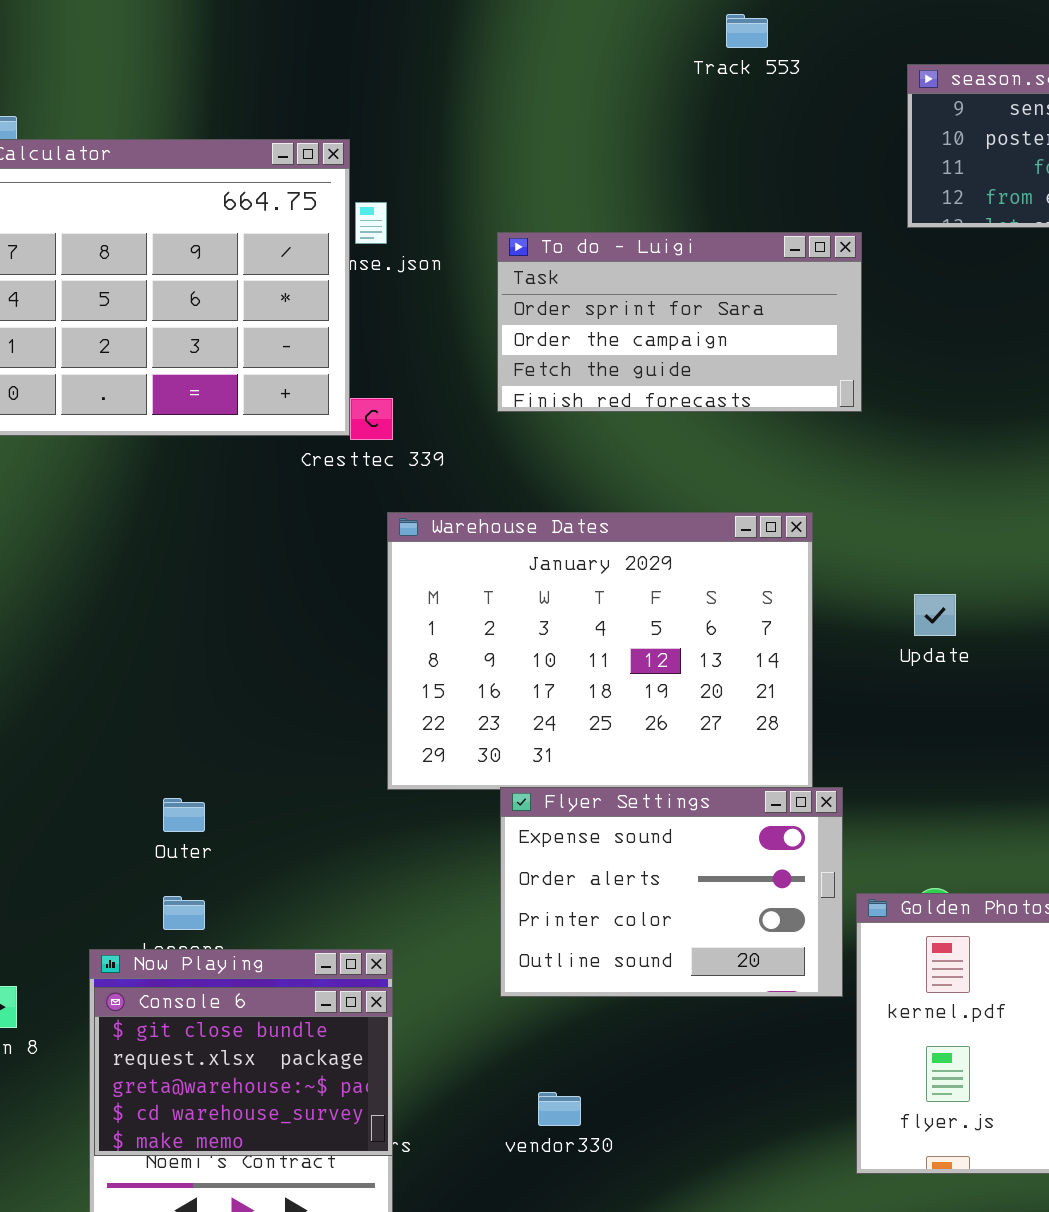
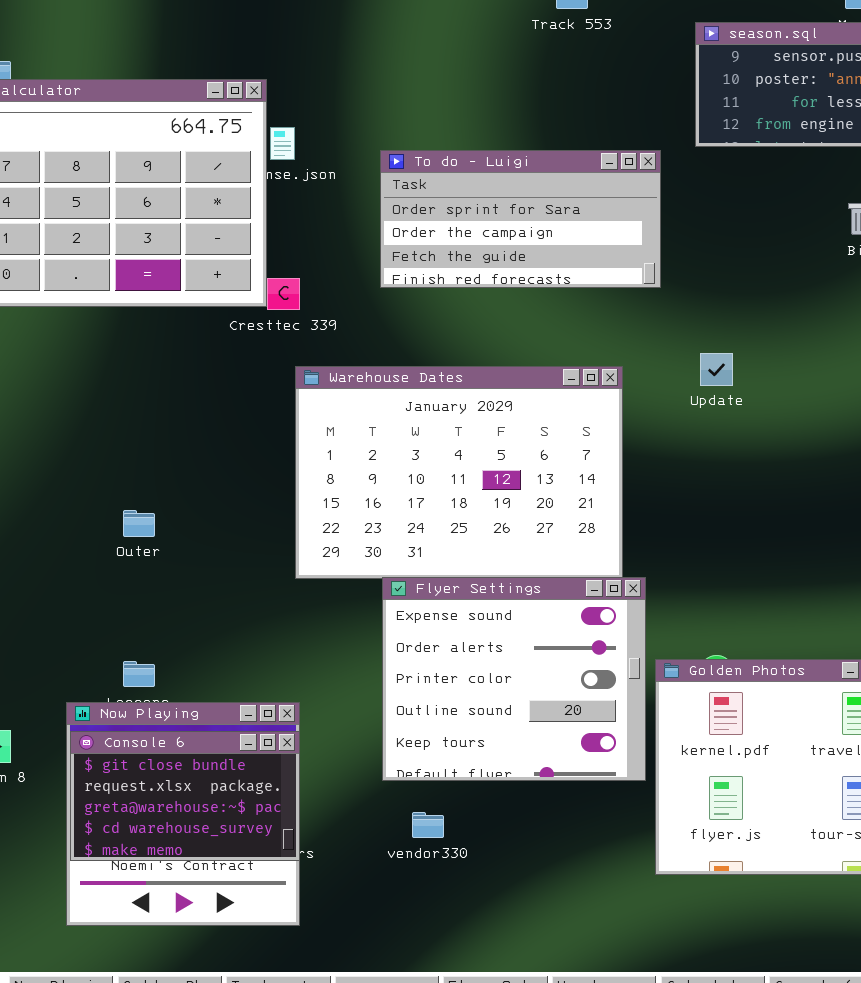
Update: [914,594,956,636] -> [700,353,733,386], moved
Flyer Settings: [500,787,843,997] -> [382,577,646,781], resized
Outer: [163,798,205,832] -> [123,510,155,537], moved

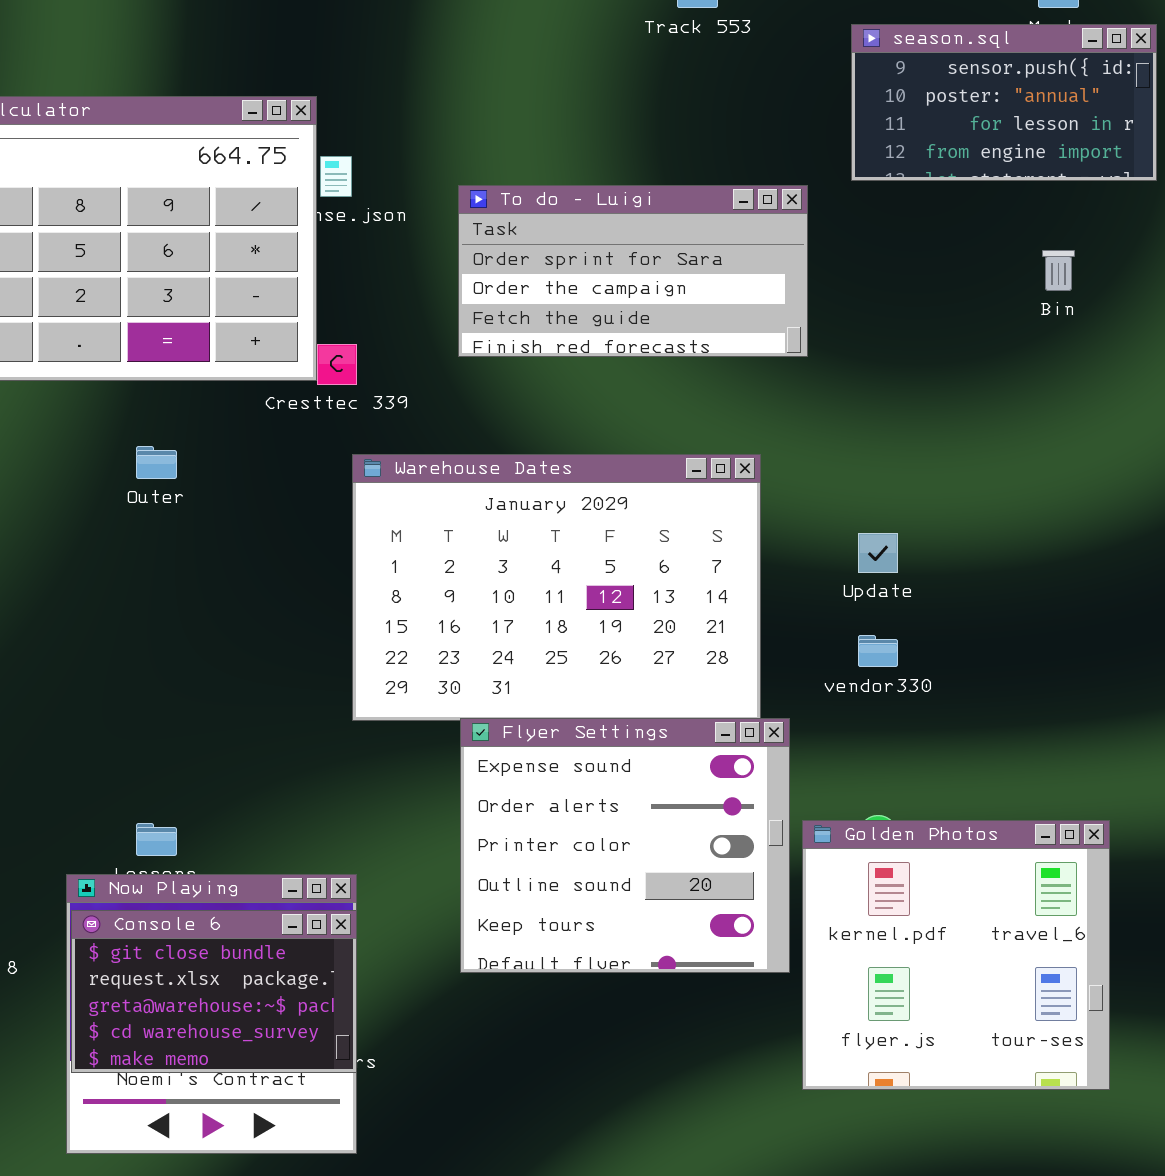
Update: [700,353,733,386] -> [858,533,898,573], moved
Outer: [123,510,155,537] -> [136,446,177,479], moved
vendor330: [412,812,444,838] -> [858,635,898,667], moved

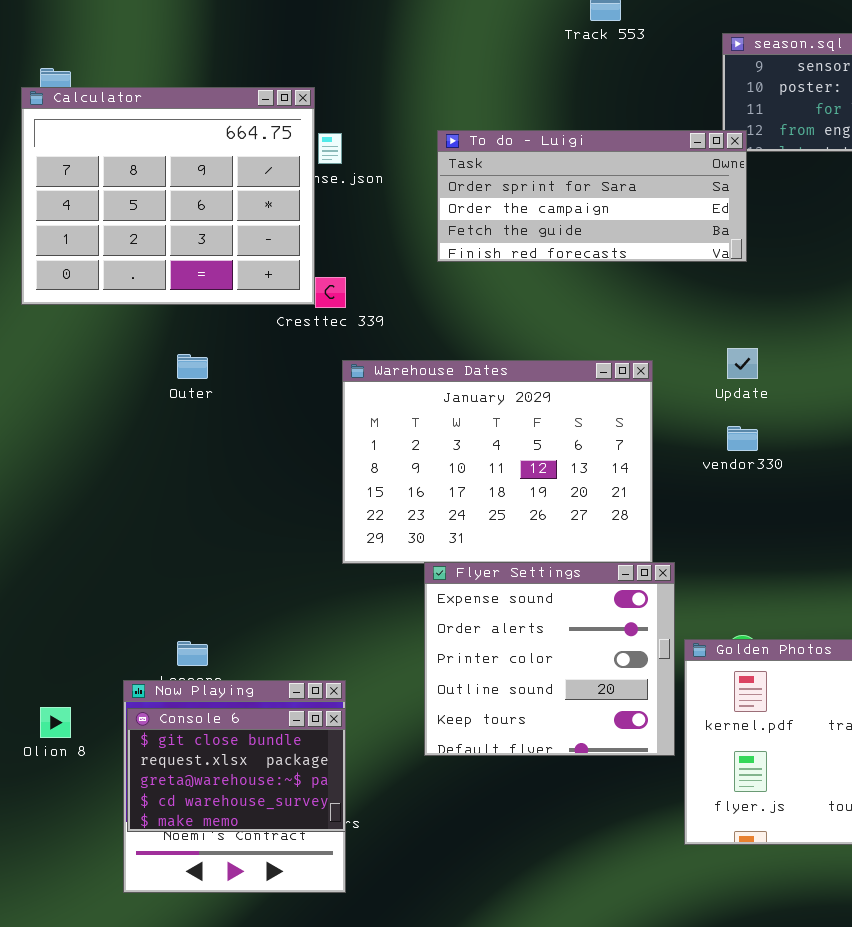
To do - Luigi: [458,185,808,357] -> [437,130,747,262], moved, resized
Update: [858,533,898,573] -> [727,348,758,379], moved
vendor330: [858,635,898,667] -> [727,426,758,451], moved

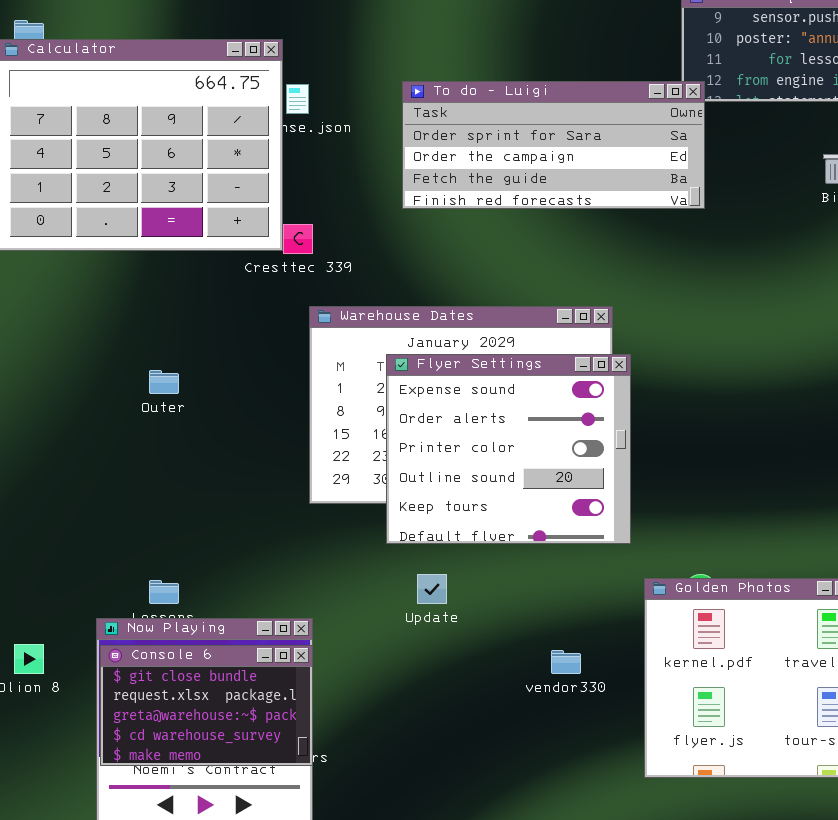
Update: [727,348,758,379] -> [417,574,447,604], moved
Outer: [177,354,208,379] -> [149,370,179,394], moved
vendor330: [727,426,758,451] -> [551,650,581,674], moved
Flyer Settings: [424,562,675,756] -> [386,354,631,544], moved

